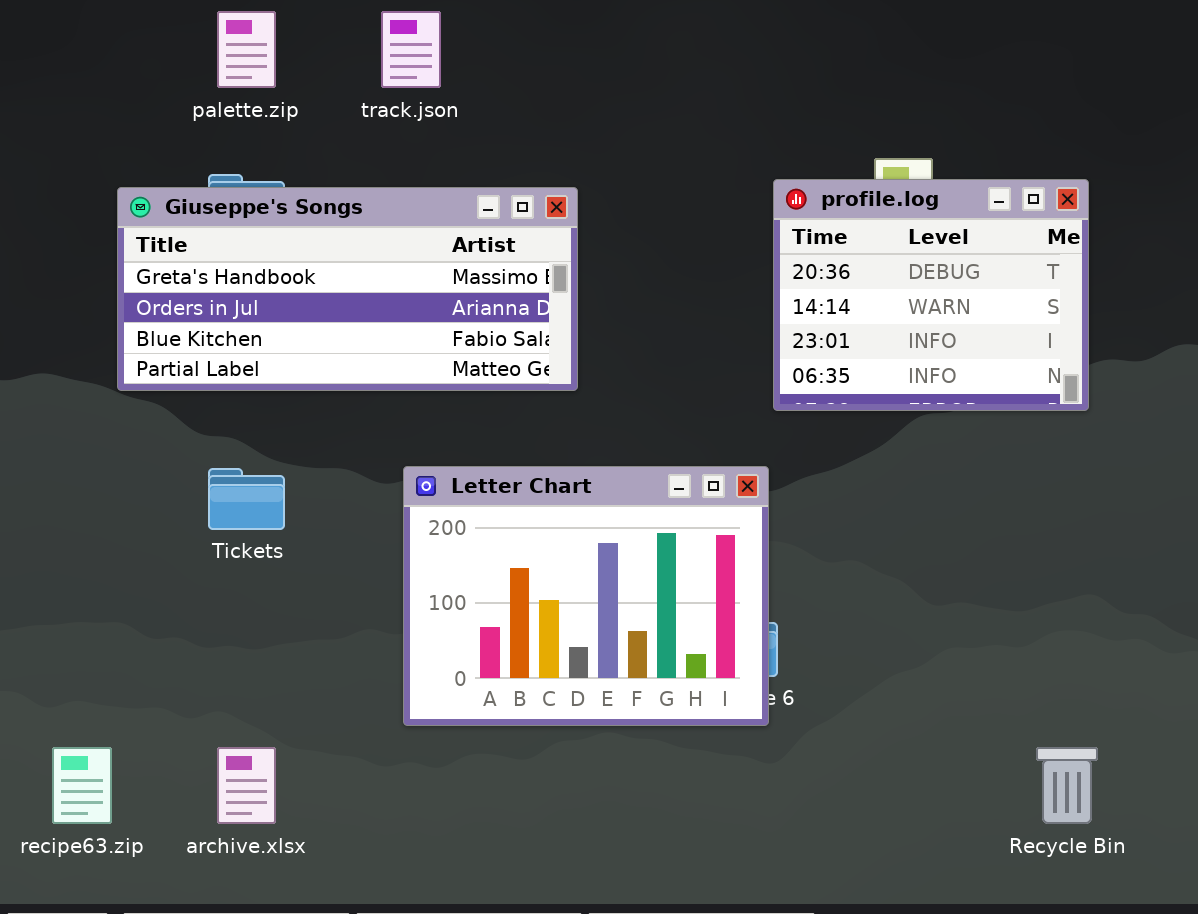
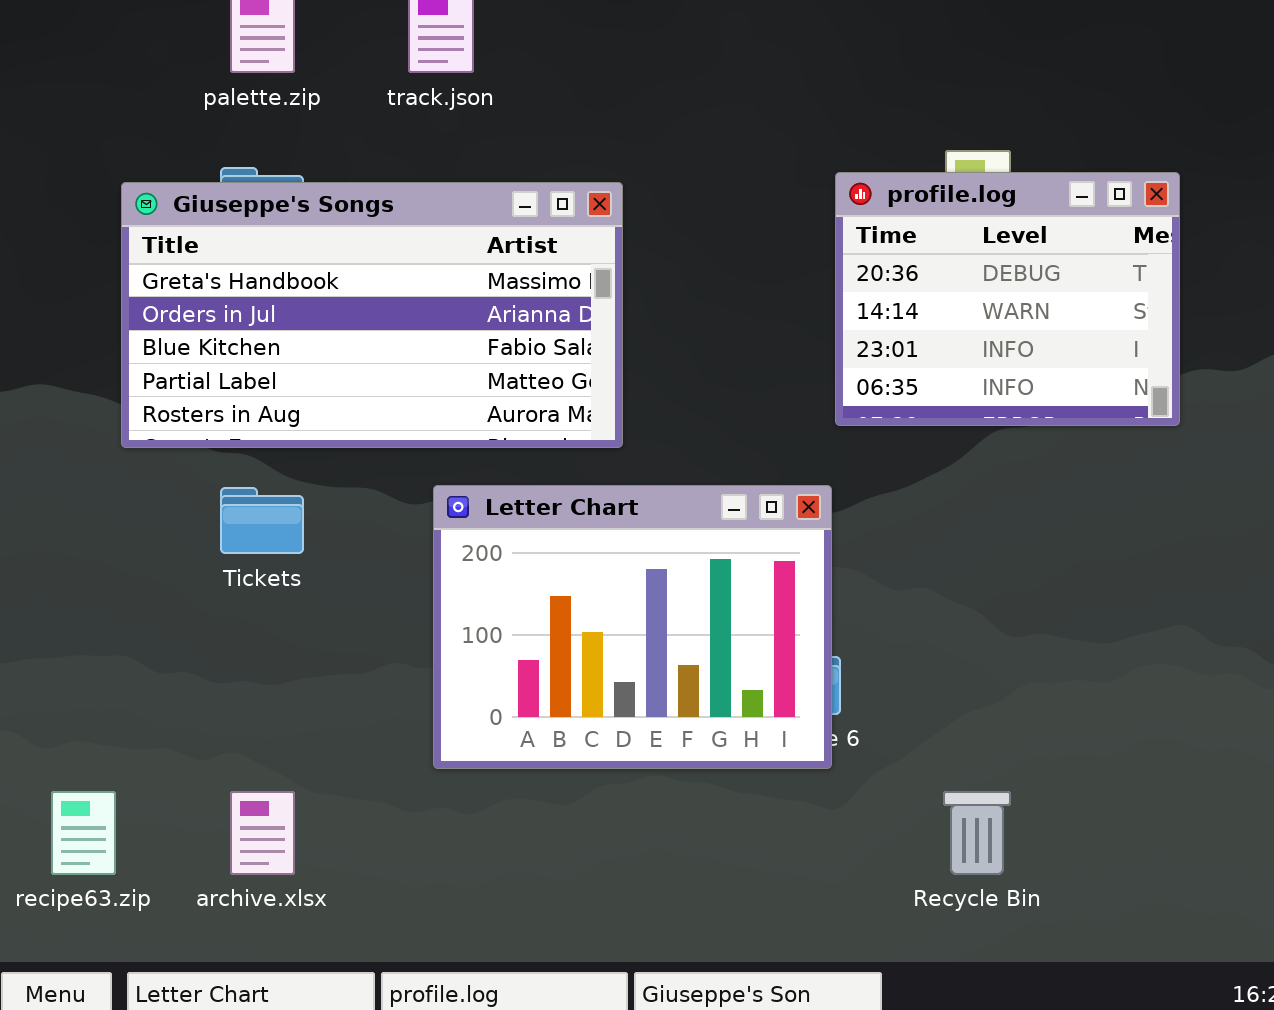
Giuseppe's Songs: [117,187,578,391] -> [121,182,623,448], resized
Recycle Bin: [1036,747,1098,824] -> [943,791,1011,875], moved

